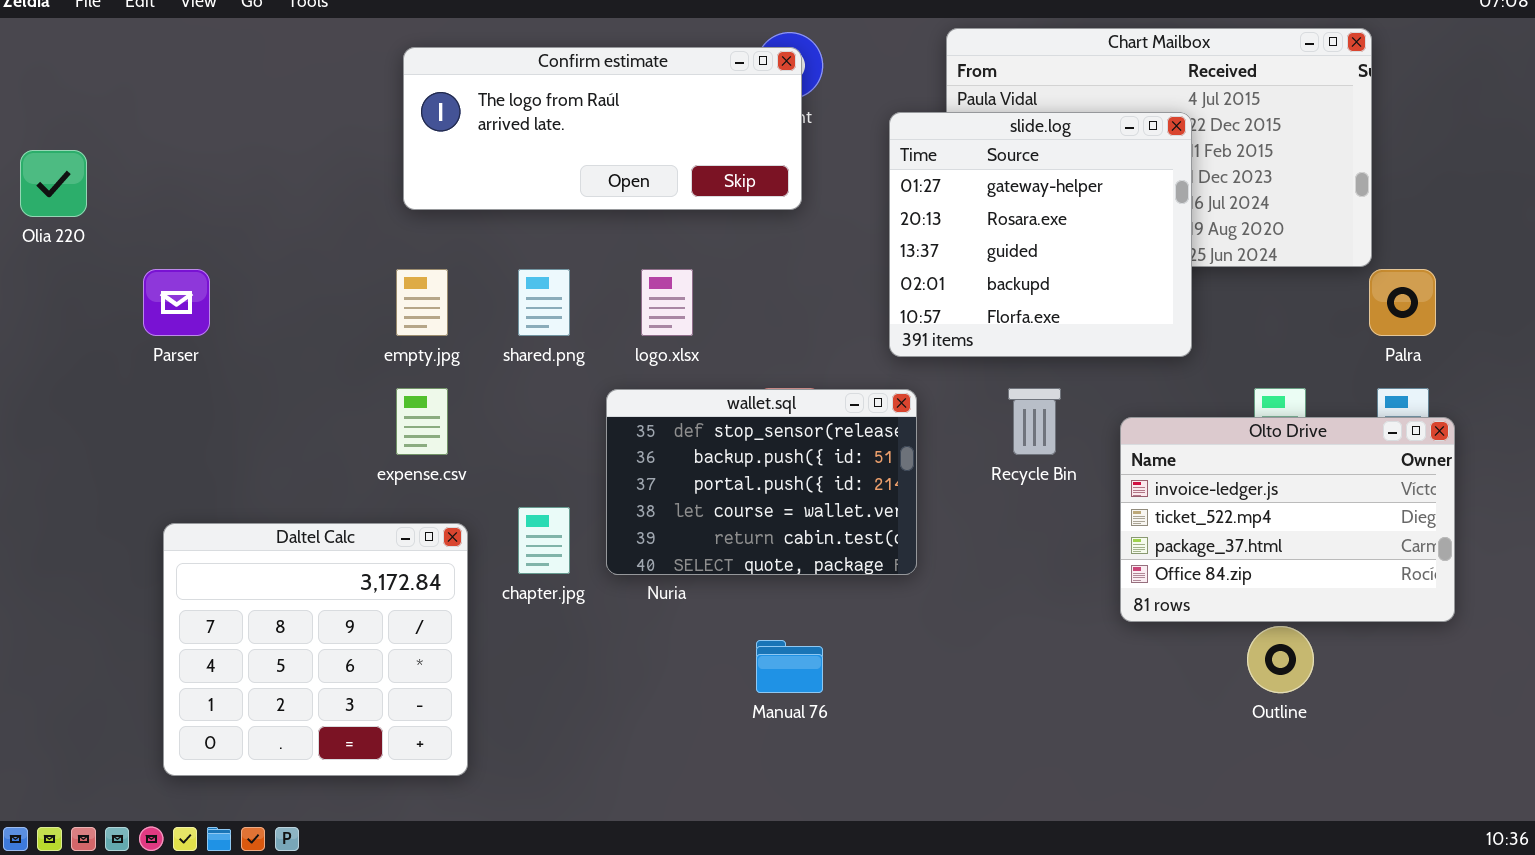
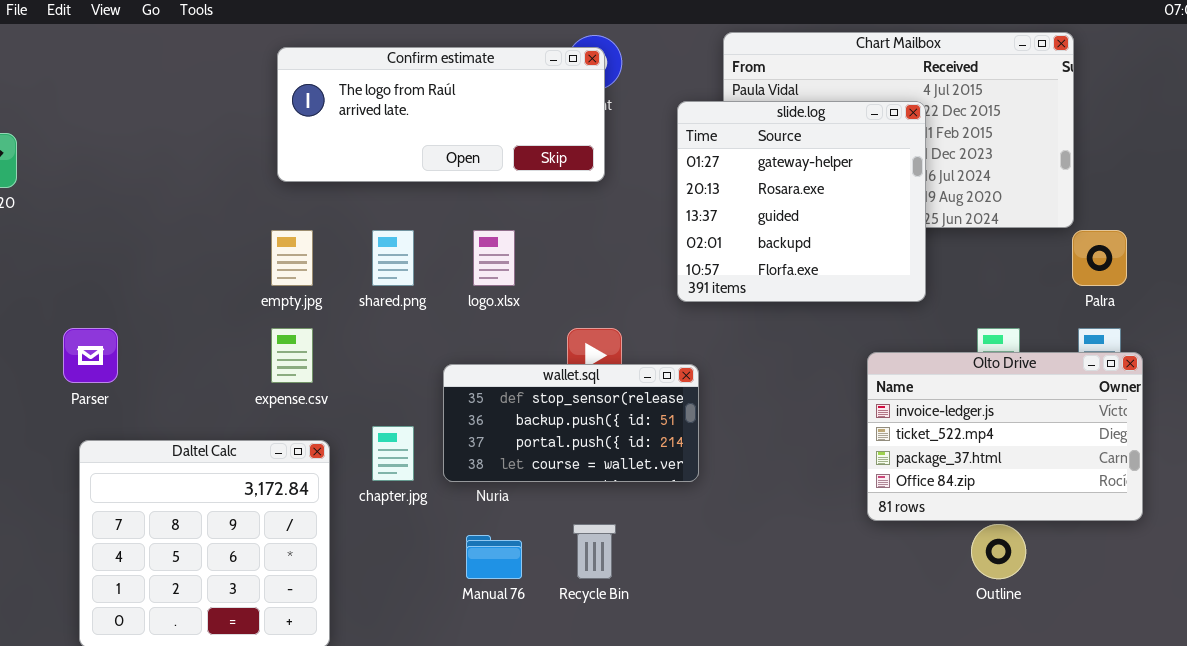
Parser: [143,269,210,336] -> [63,328,118,383], moved
Recycle Bin: [1008,388,1061,455] -> [573,524,616,579], moved
wallet.sql: [606,389,917,575] -> [443,364,699,482], resized
Manual 76: [756,640,823,693] -> [466,535,522,579], moved

